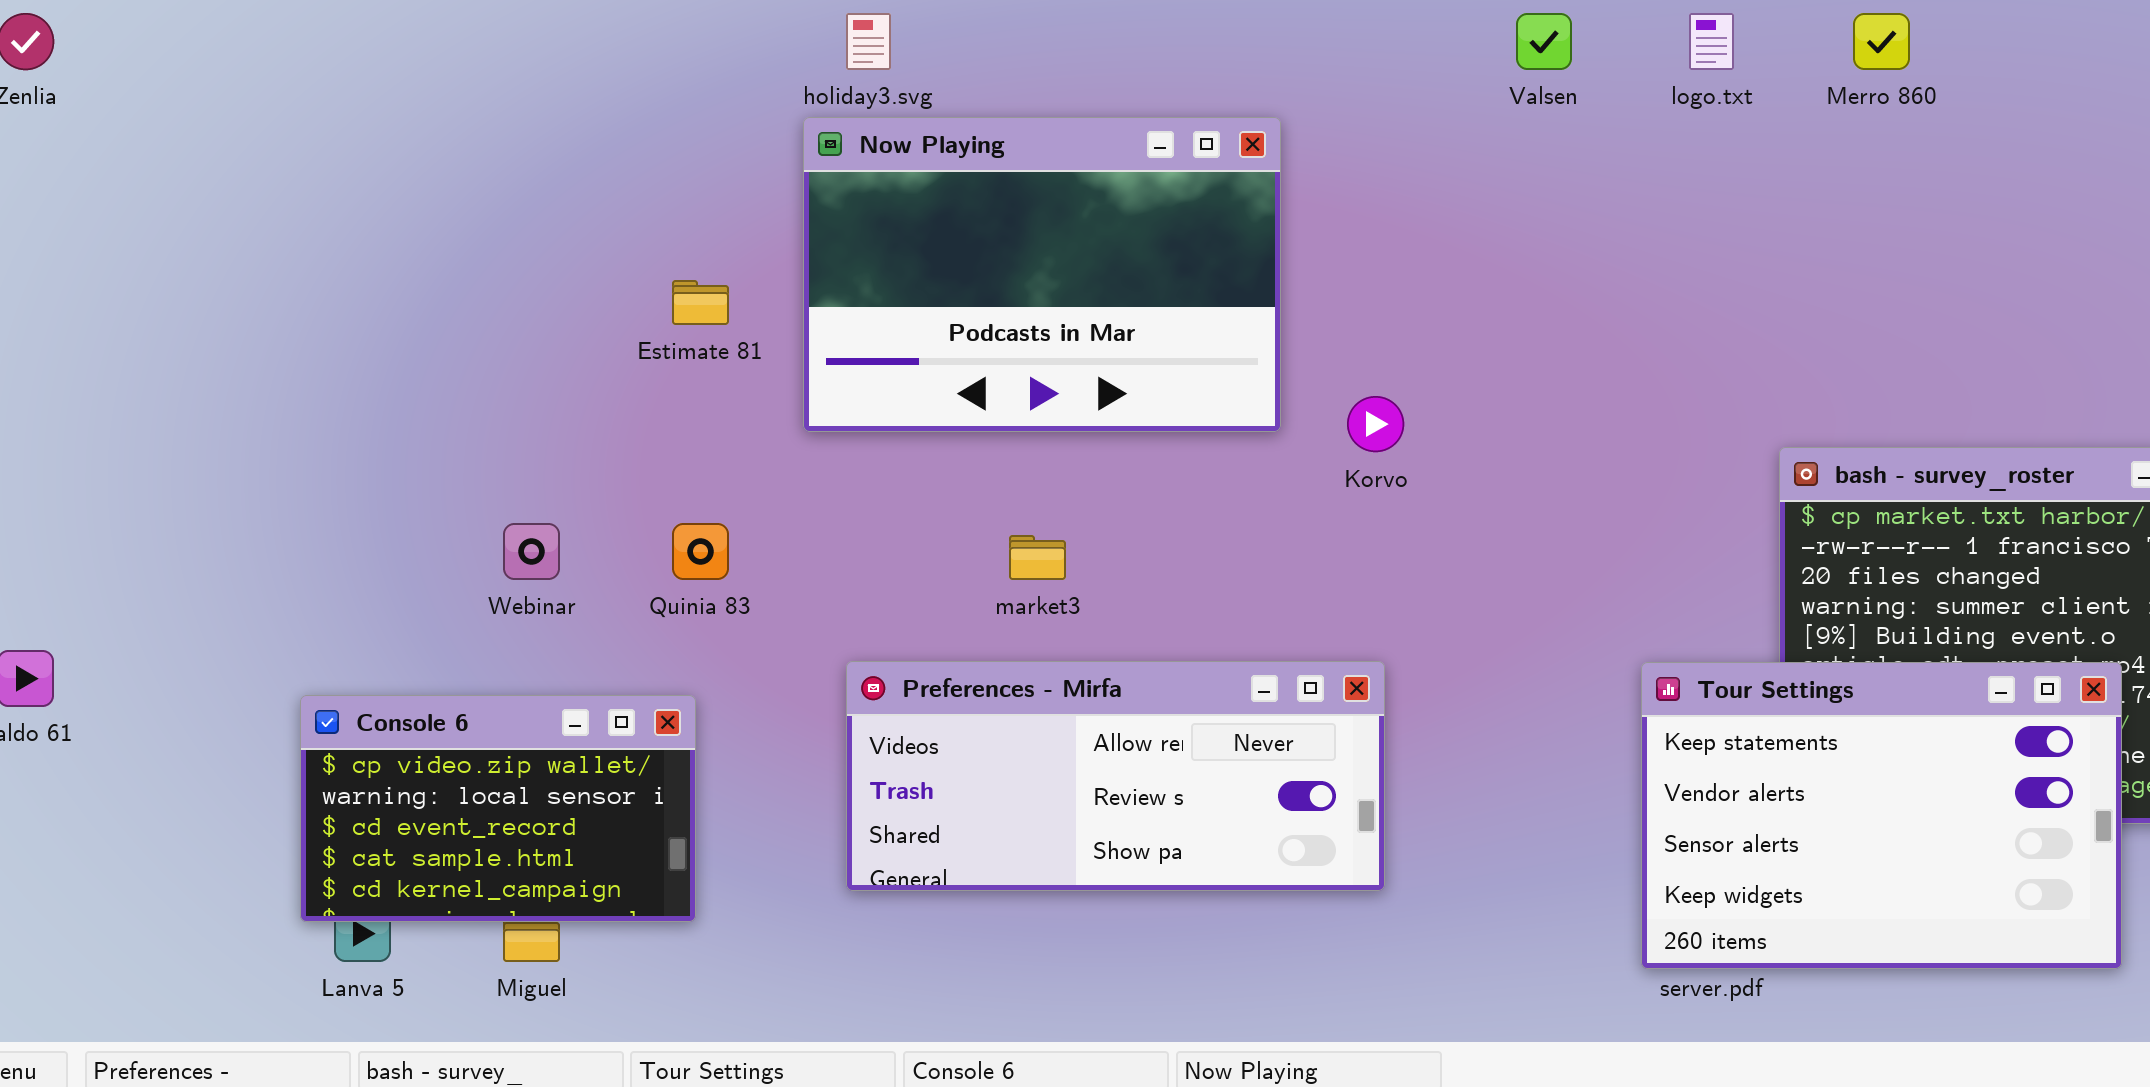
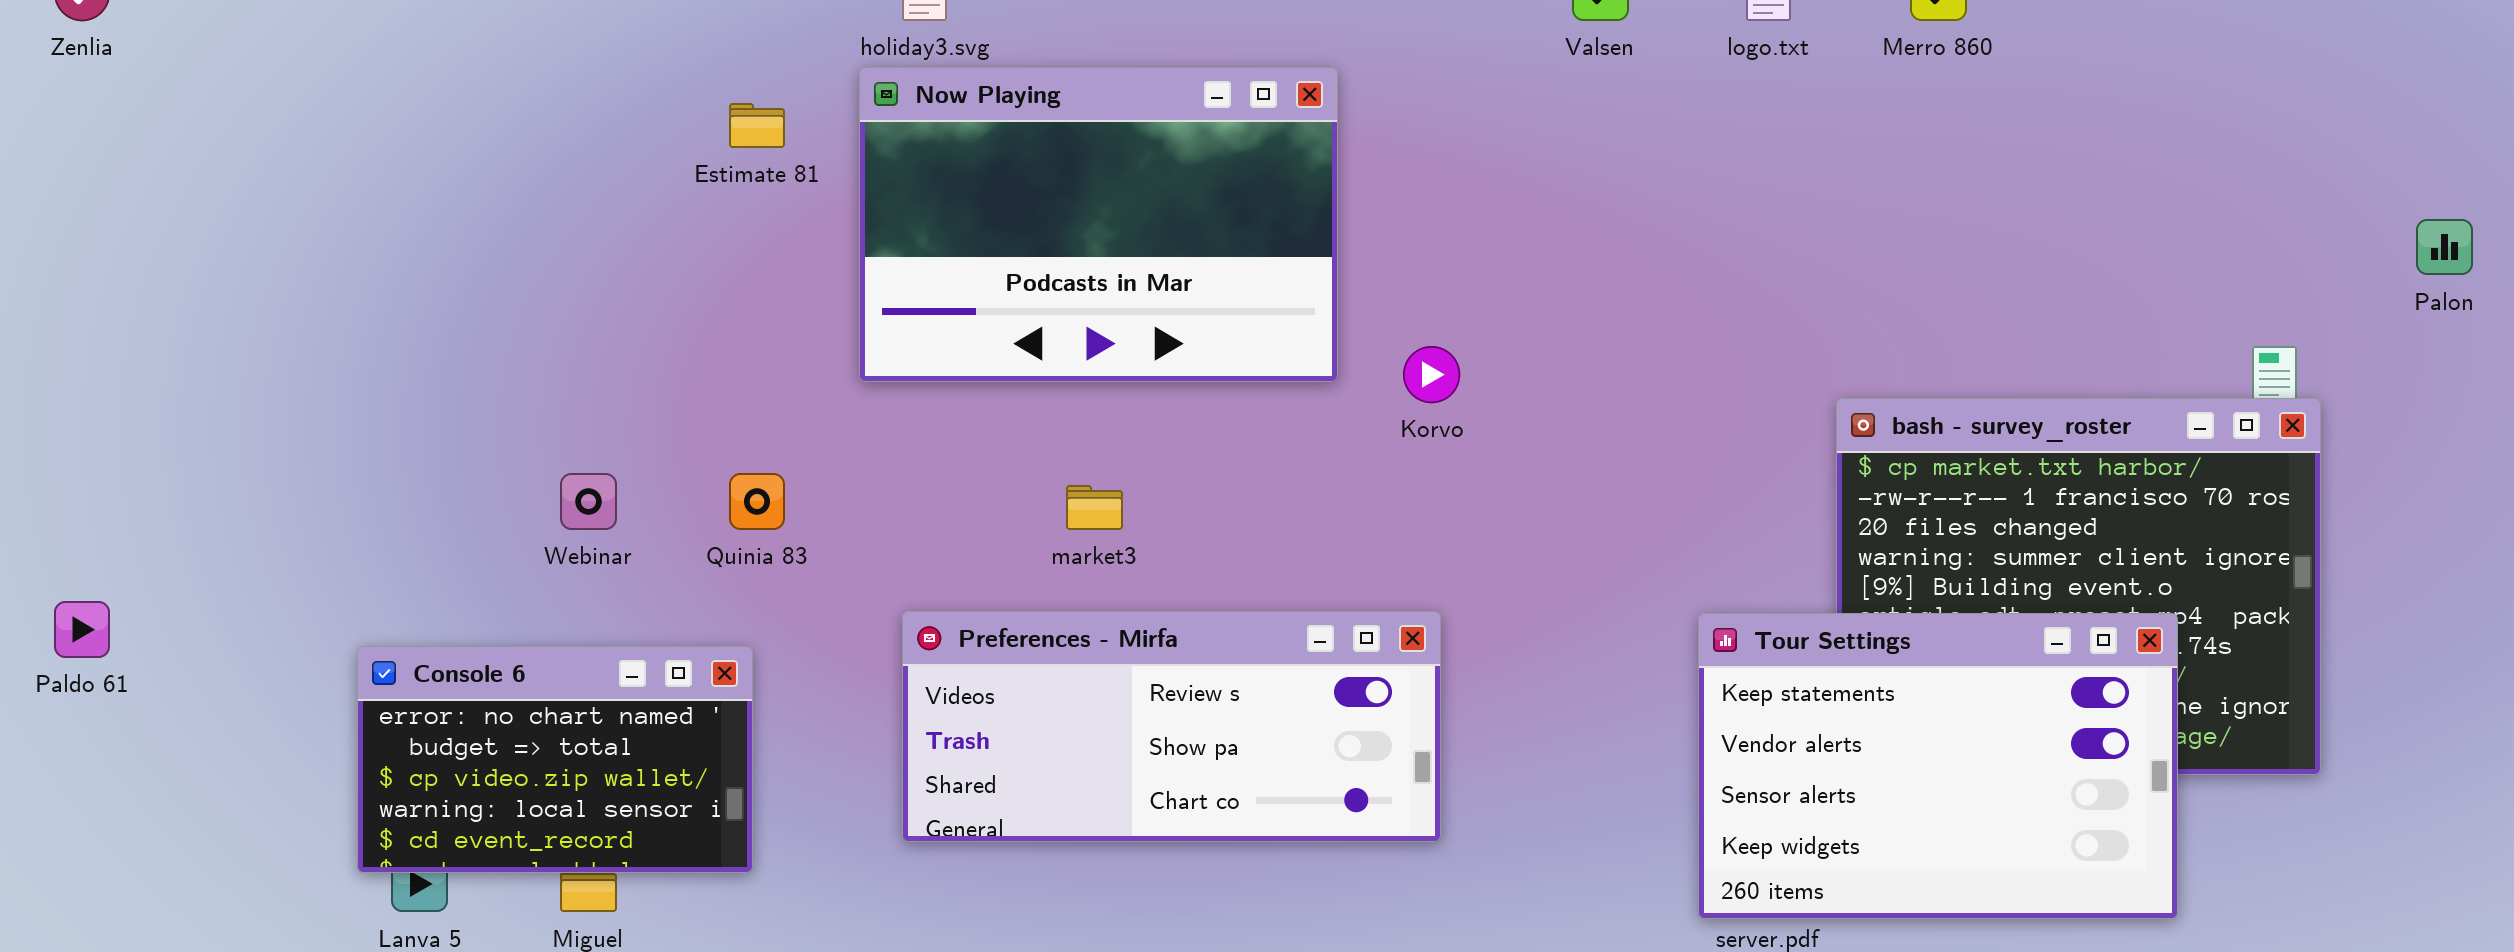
Estimate 81: [672,280,729,325] -> [729,103,785,148], moved
Preferences - Mirfa: [846,661,1385,891] -> [902,611,1441,842], scrolled down 1 row
Console 6: [300,695,696,922] -> [357,646,753,873], scrolled up 2 rows

